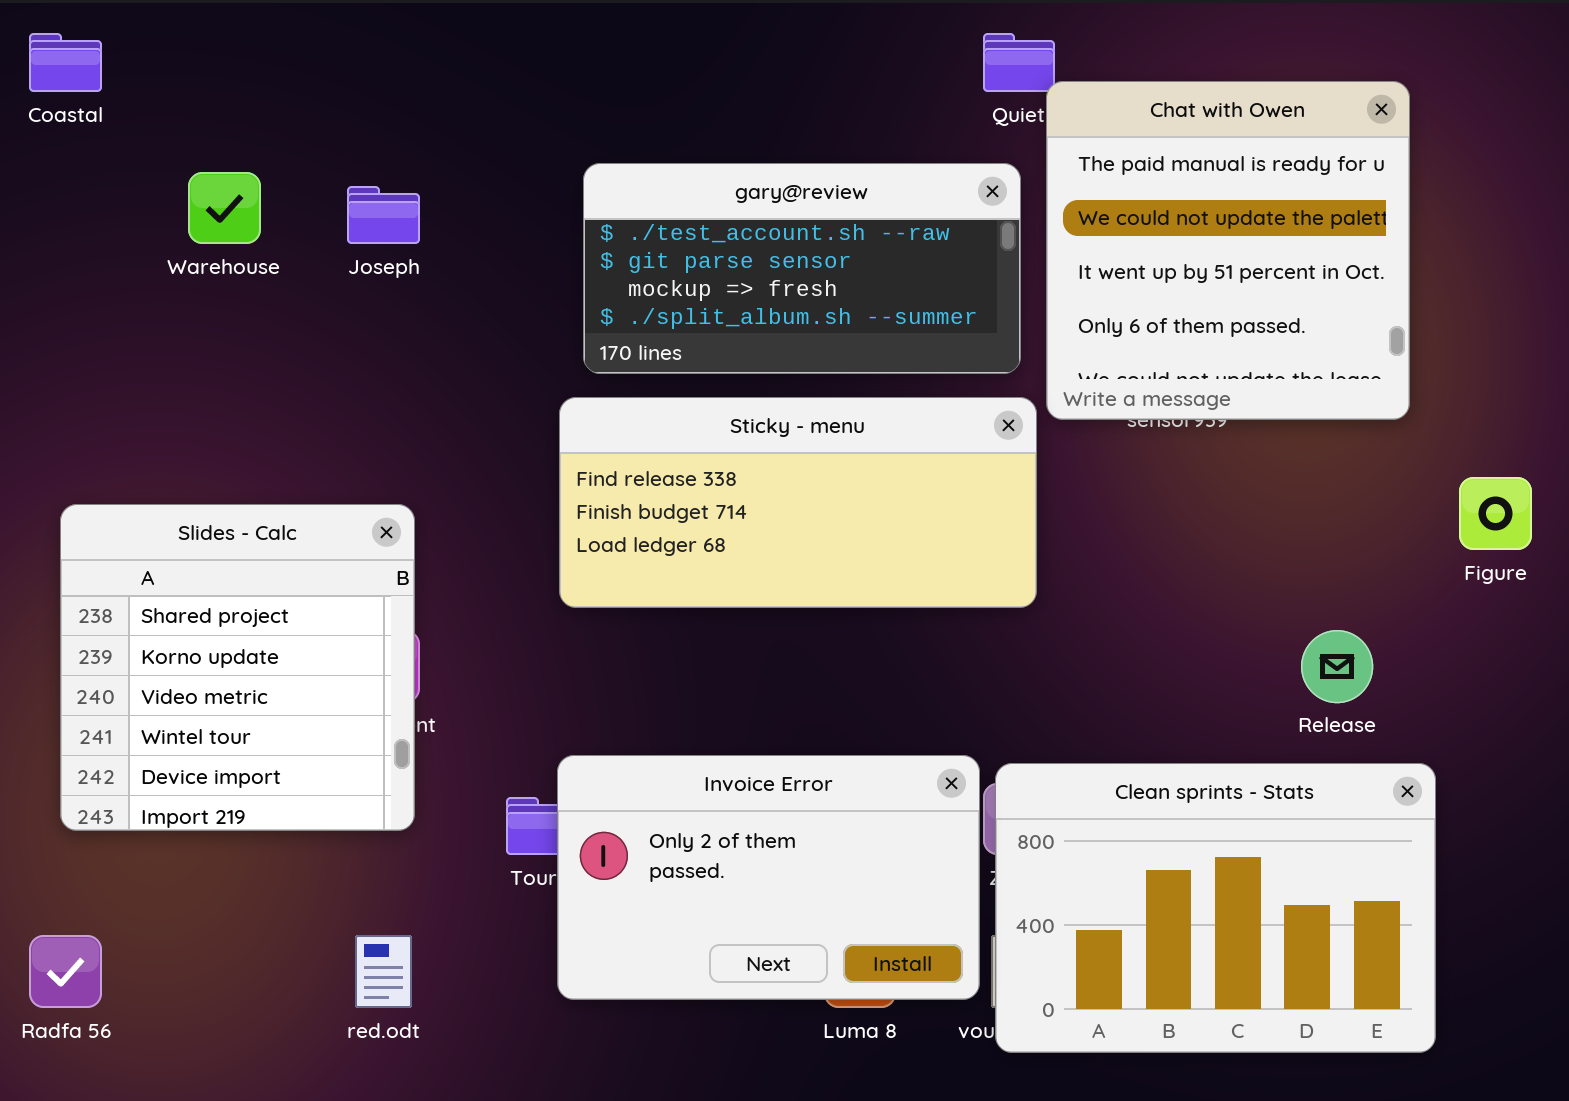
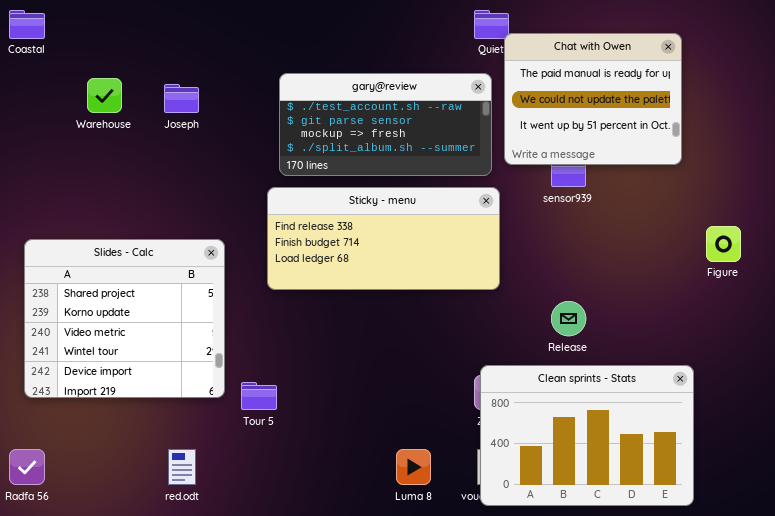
Chat with Owen: [1046,81,1410,420] -> [504,33,682,165], resized
Slides - Calc: [60,504,415,831] -> [24,239,225,398], resized
Release: [1301,630,1373,703] -> [551,301,586,336], moved
Invoice Error: [557,755,980,1000] -> none, closed

